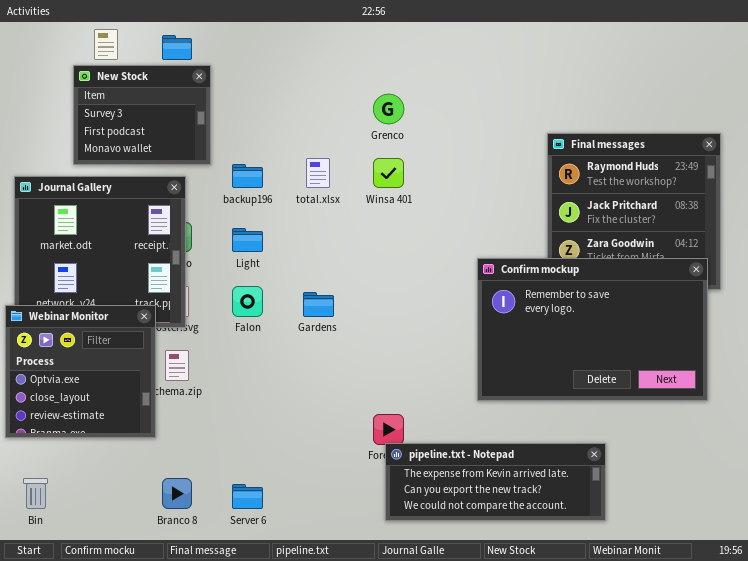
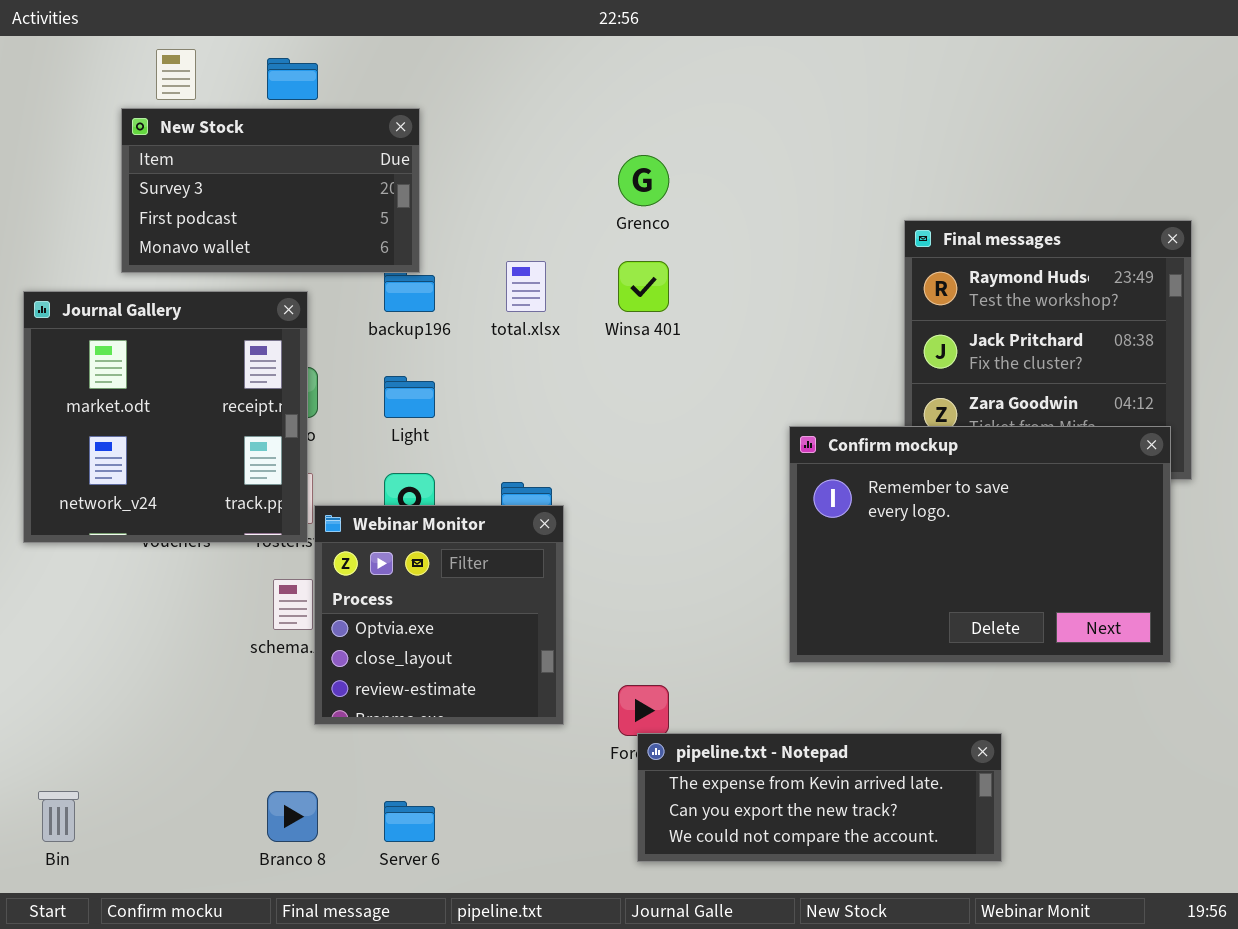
New Stock: [73,65,211,165] -> [121,108,420,273], resized
Webinar Monitor: [5,305,156,438] -> [314,505,564,725], moved

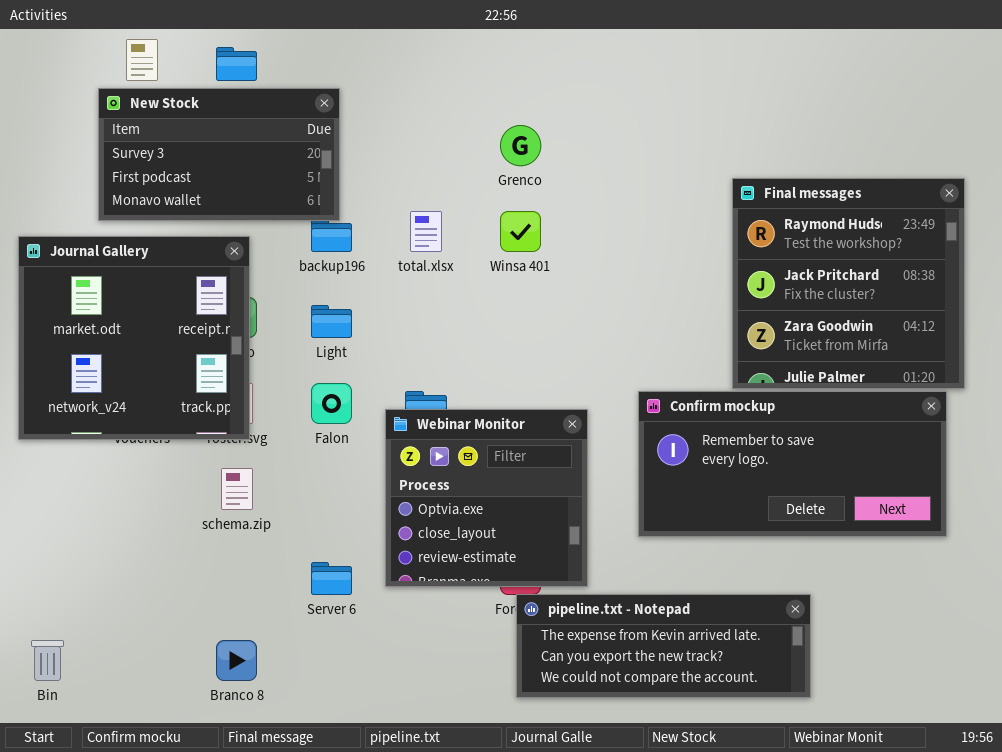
Confirm mockup: [789,426,1171,663] -> [638,391,947,537], resized
Webinar Monitor: [314,505,564,725] -> [385,409,588,587], moved
Server 6: [384,801,435,842] -> [311,562,352,595], moved

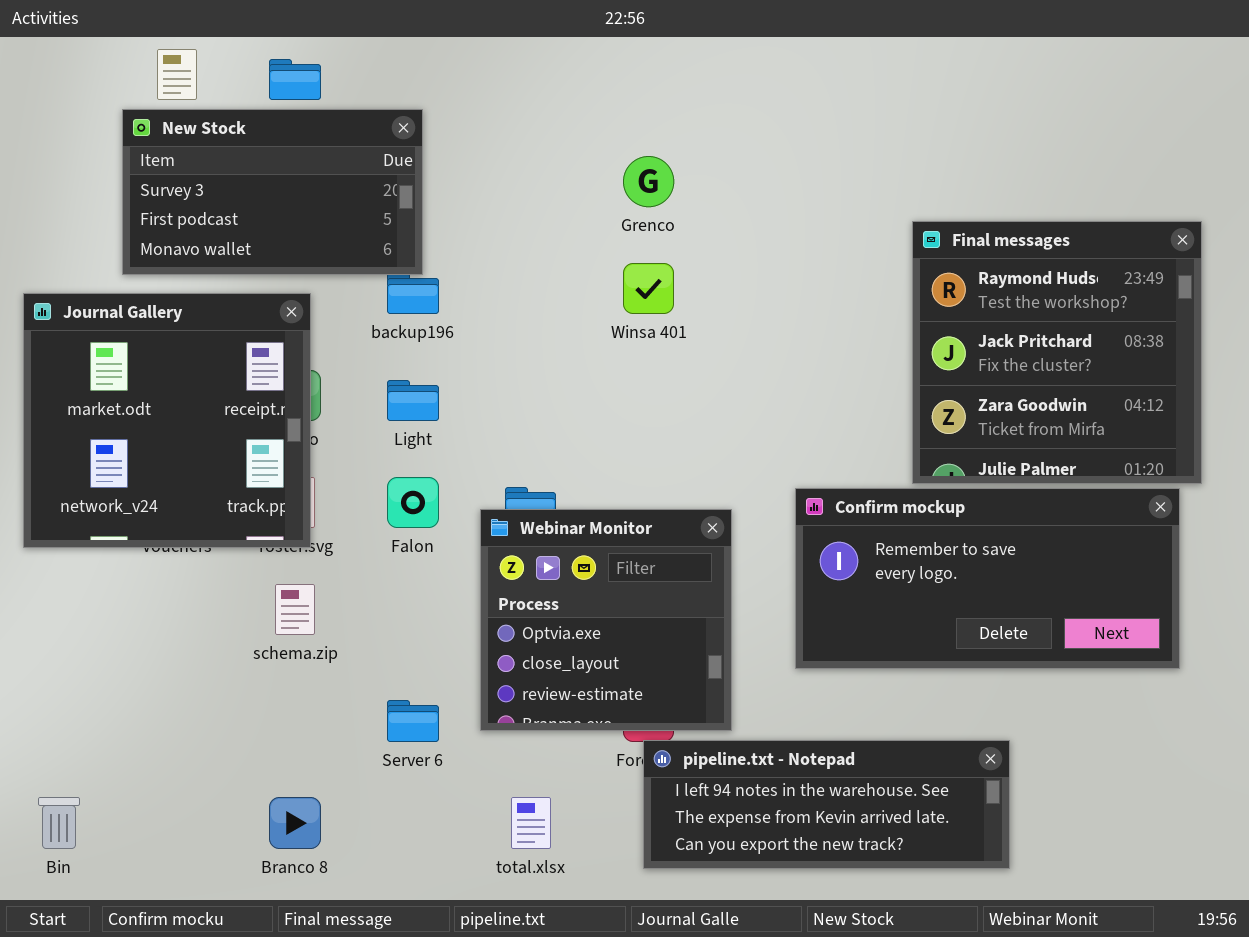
total.xlsx: [410,211,442,252] -> [511,797,551,849], moved
pipeline.txt - Notepad: [516,594,811,698] -> [643,740,1010,869], scrolled up 1 row

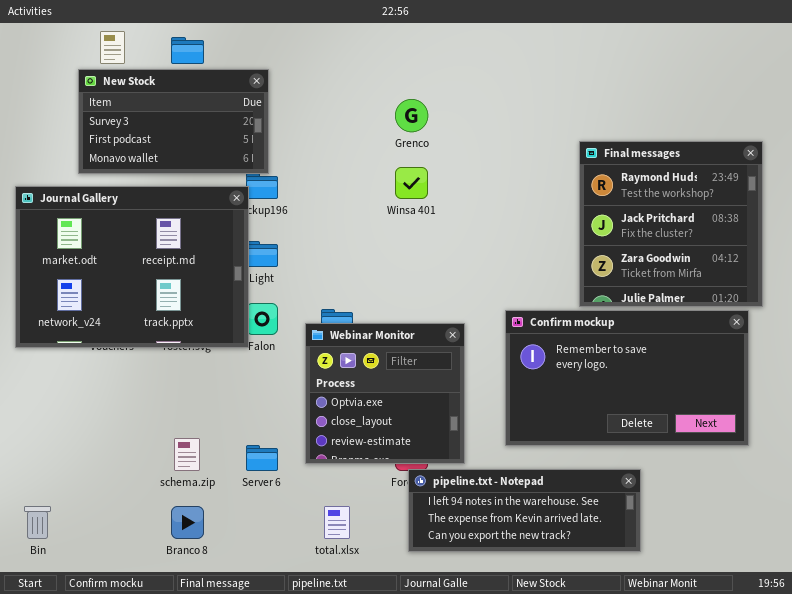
Journal Gallery: [23,293,311,548] -> [15,186,249,348], resized
Confirm mockup: [795,488,1180,669] -> [505,310,749,446], resized
schema.zip: [275,584,315,635] -> [174,438,200,471], moved

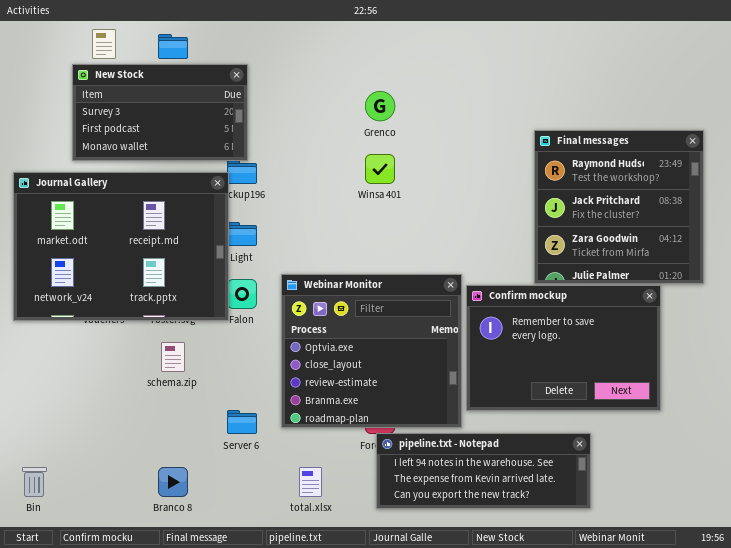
Confirm mockup: [505,310,749,446] -> [466,285,661,411], resized
Webinar Monitor: [305,323,465,464] -> [281,274,462,428], resized
schema.zip: [174,438,200,471] -> [161,342,185,372], moved

